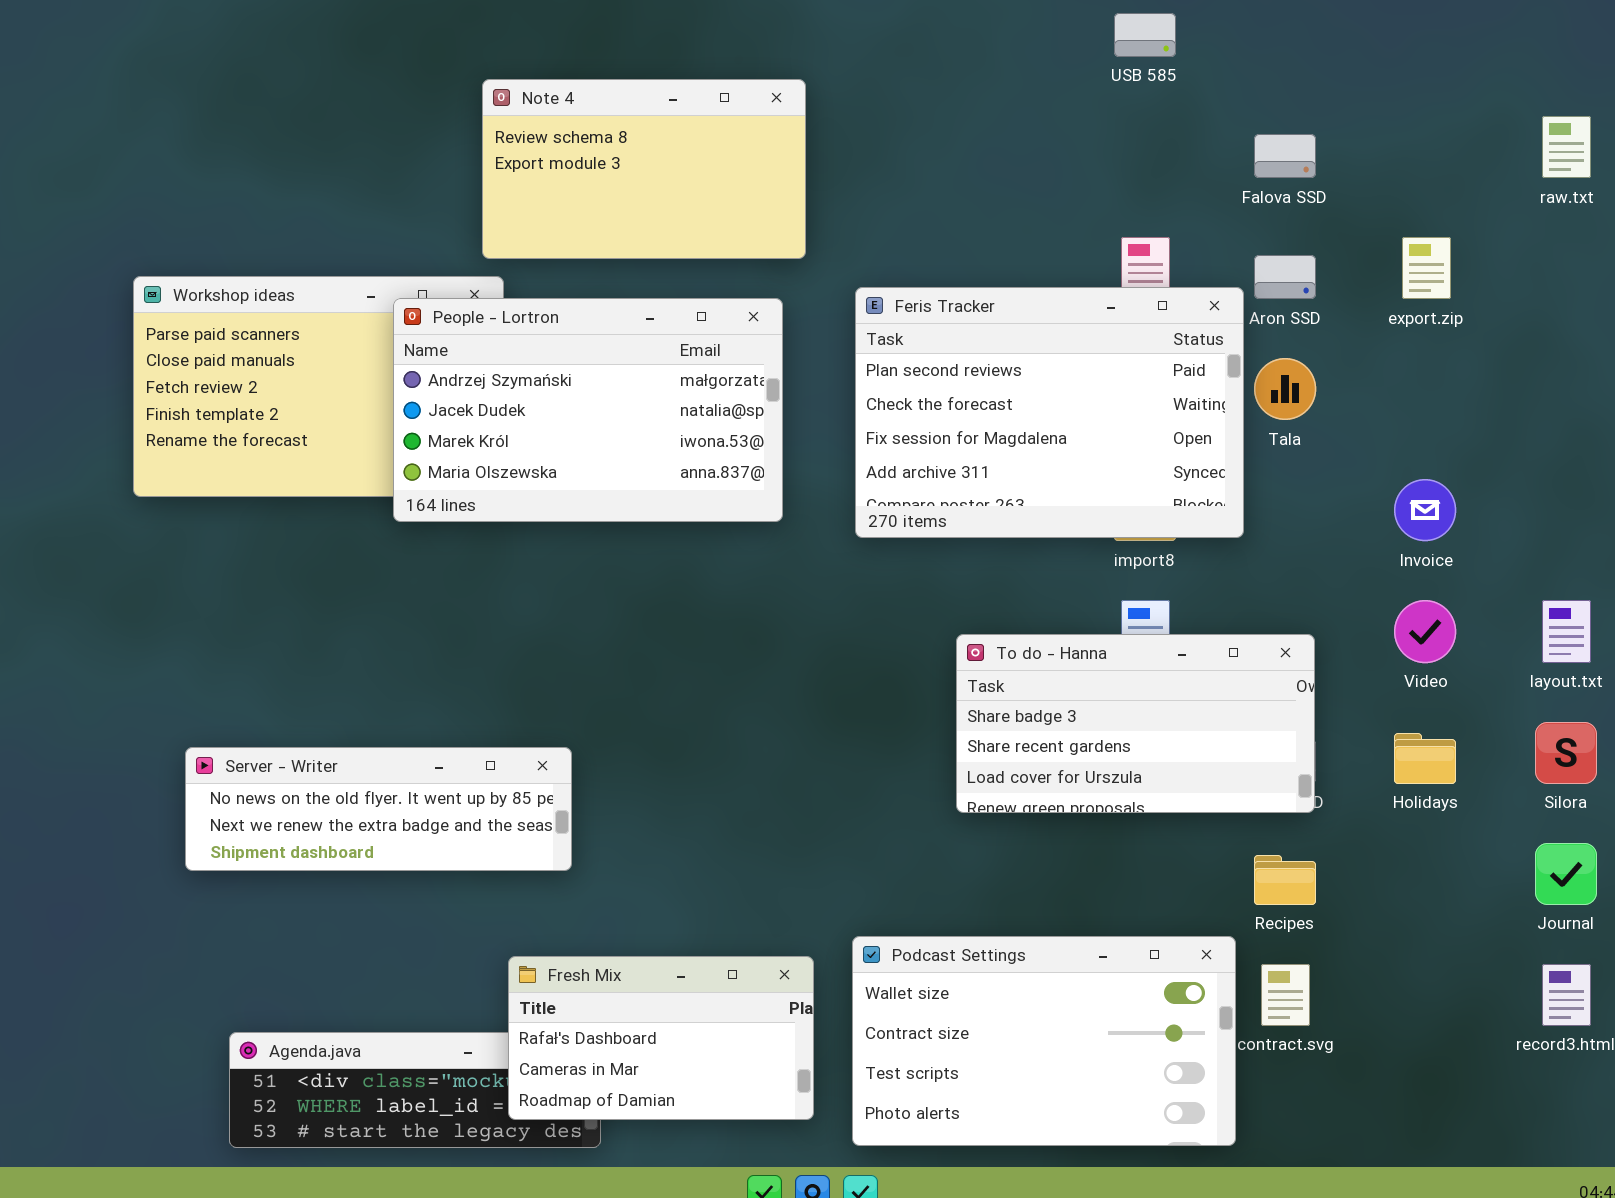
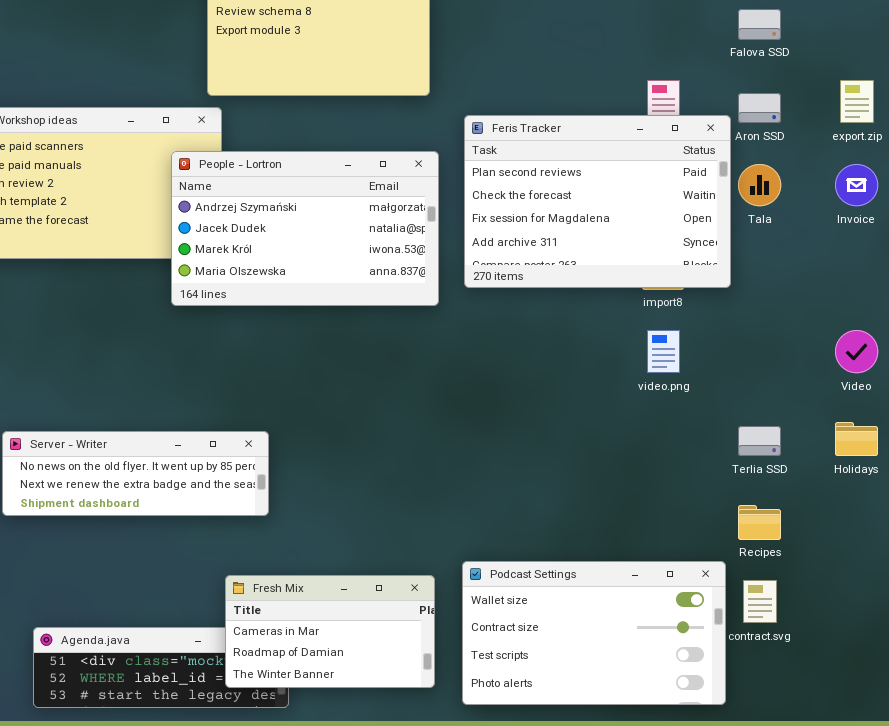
People - Lortron: [393,298,783,522] -> [171,151,439,306], moved
Invoice: [1394,479,1456,541] -> [835,164,878,206], moved
To do - Hanna: [956,634,1315,813] -> none, closed
Fresh Mix: [508,956,814,1120] -> [225,575,435,688], scrolled down 1 row

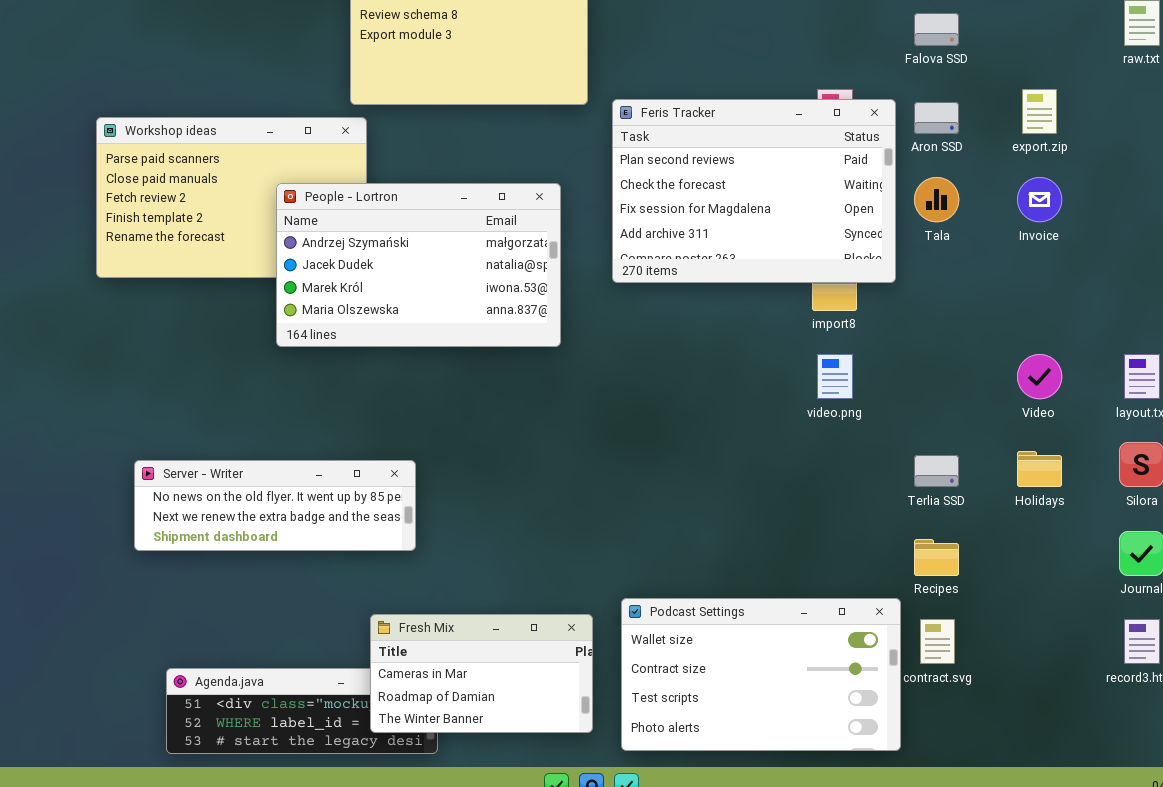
Feris Tracker: [464,115,731,288] -> [612,99,896,283], moved
People - Lortron: [171,151,439,306] -> [276,183,561,347], moved

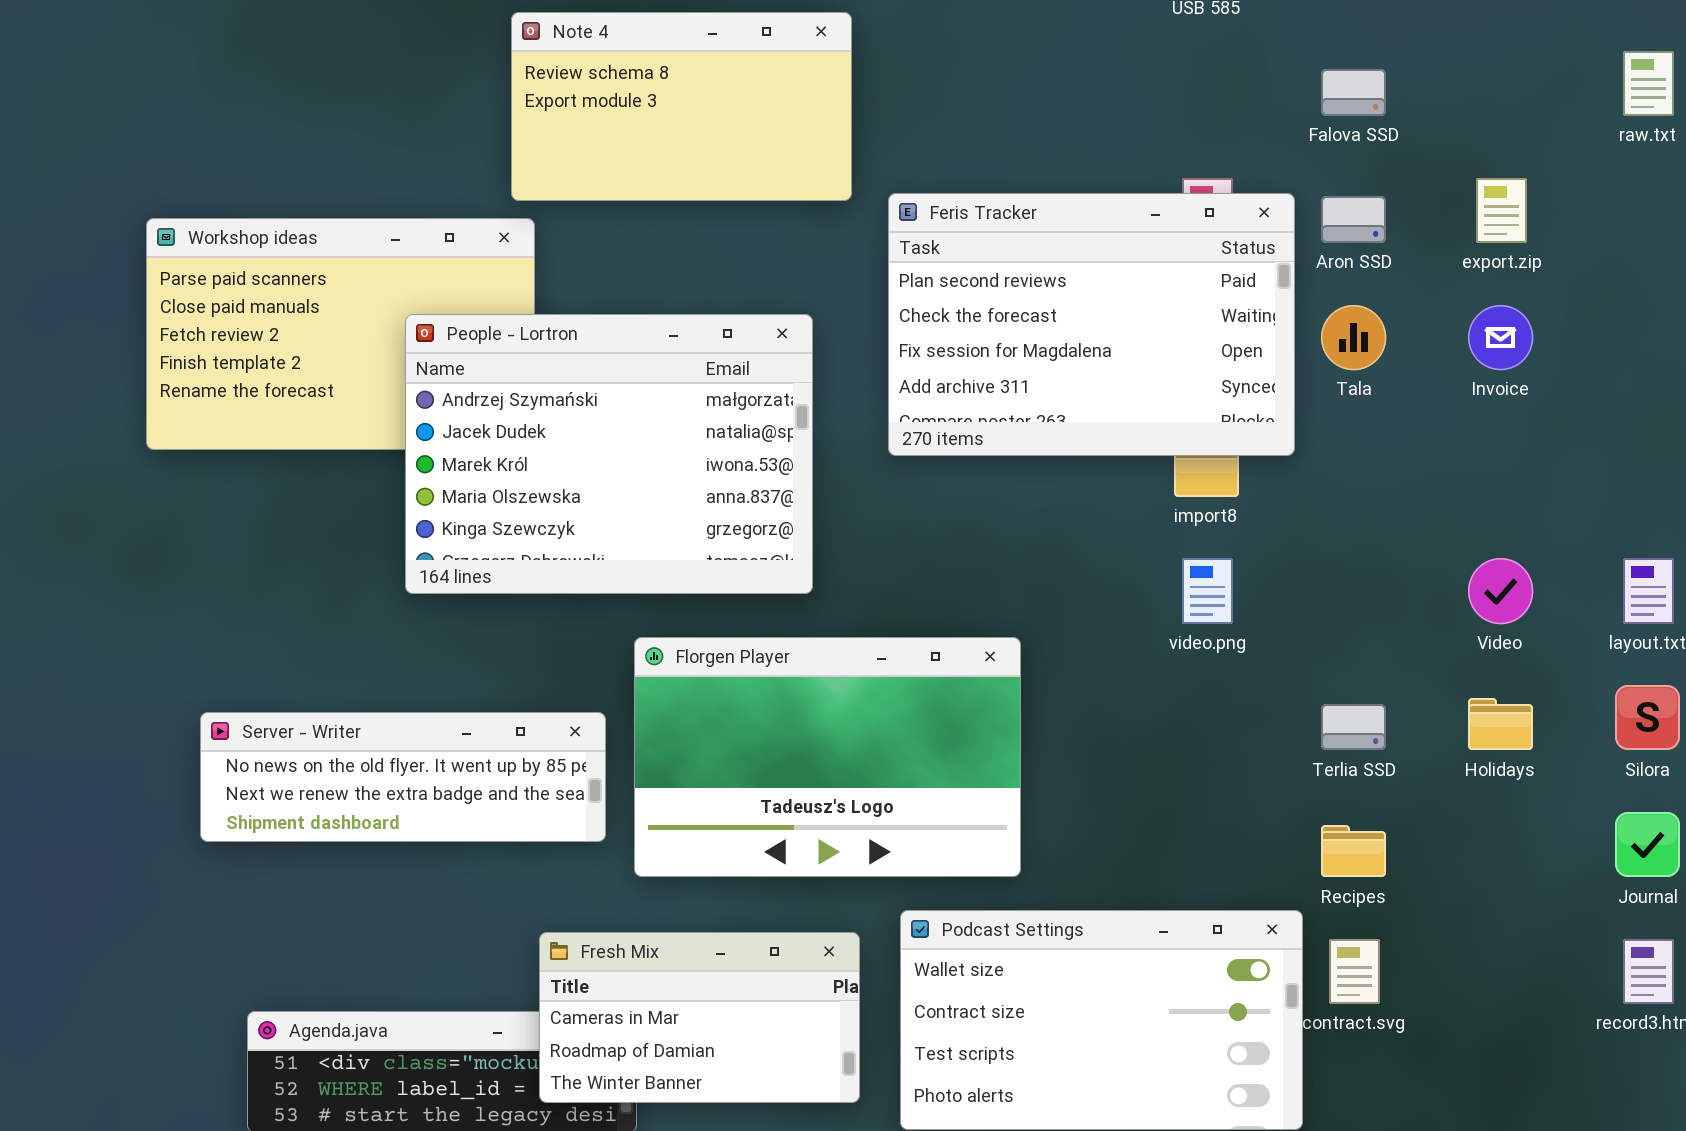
People - Lortron: [276,183,561,347] -> [405,314,813,594], resized
Florgen Player: none -> [634,637,1021,877], opened

